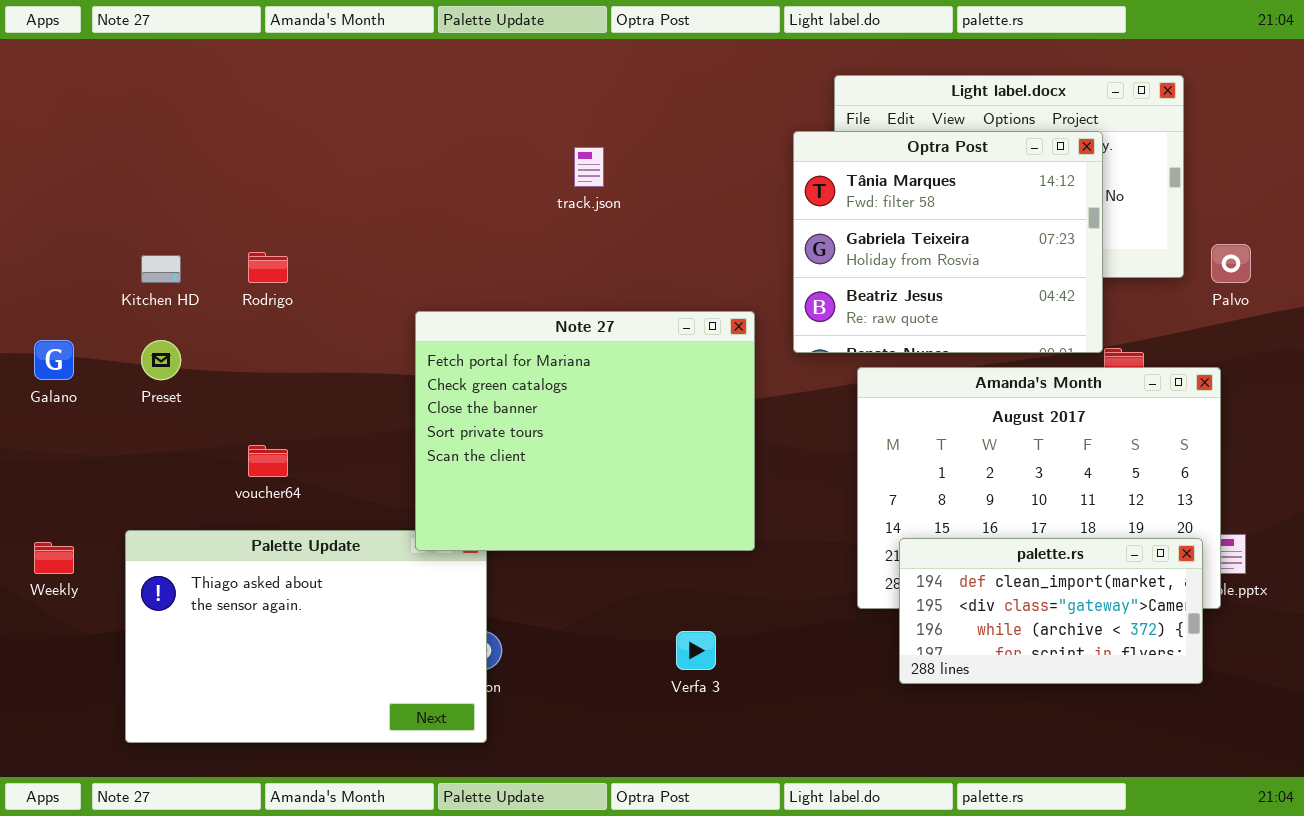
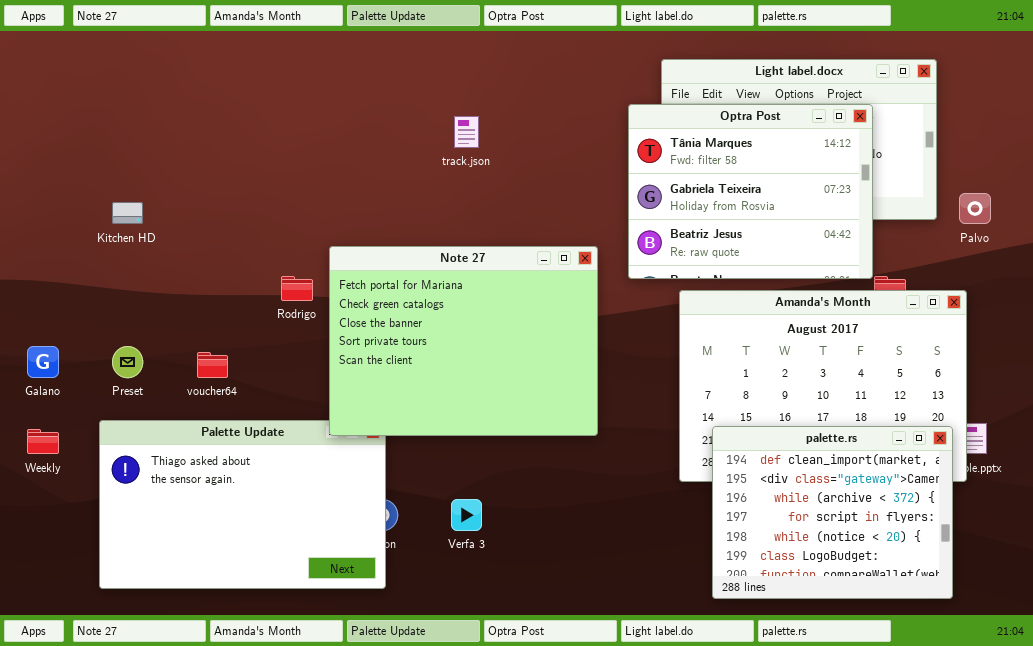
Rodrigo: [248,252,288,283] -> [281,276,313,301], moved
Galano: [34,340,74,380] -> [27,346,59,378], moved
Preset: [141,340,181,380] -> [112,346,143,378], moved
palette.rs: [899,538,1203,684] -> [712,426,953,599], resized
Verfa 3: [676,631,716,670] -> [451,499,482,531], moved

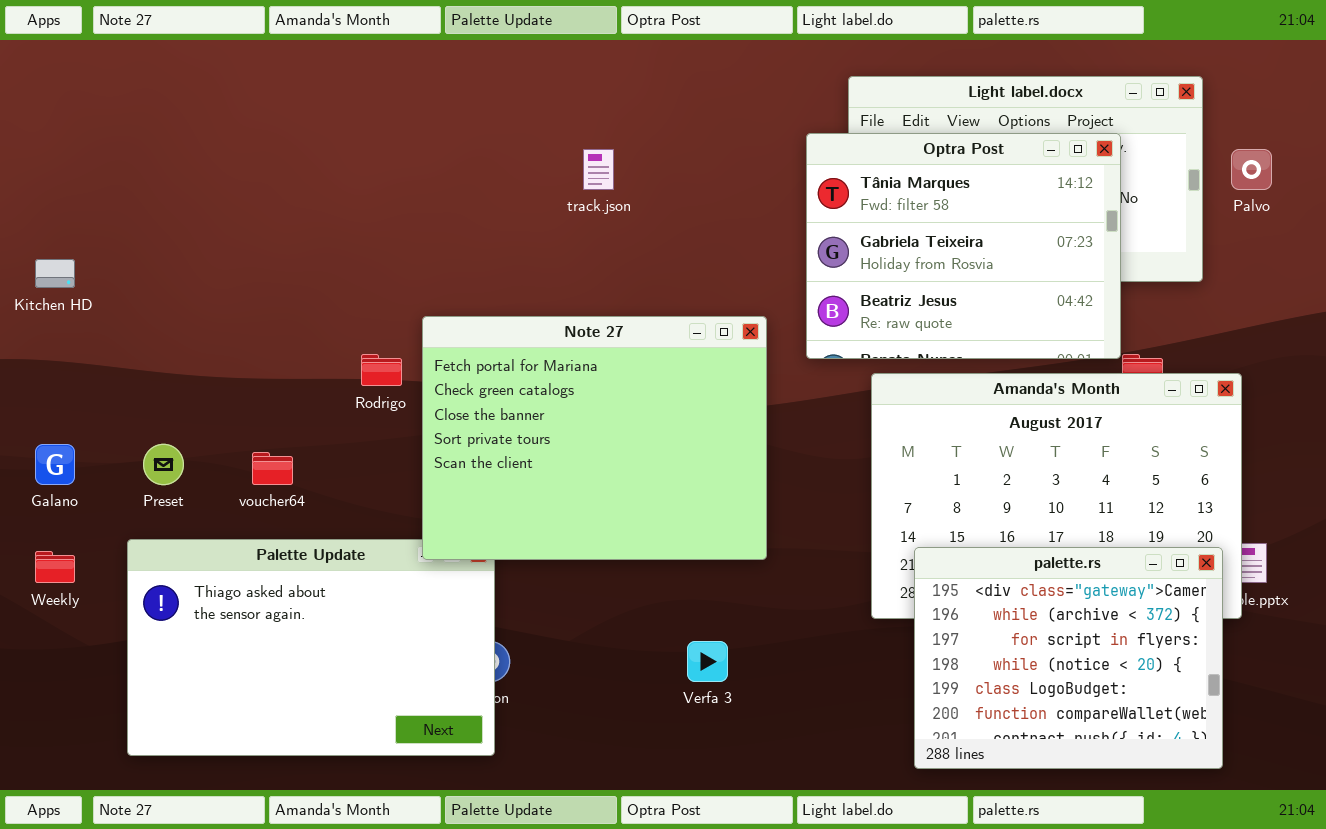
Palvo: [959,193,991,224] -> [1231,149,1272,190], moved
Kitchen HD: [112,202,143,224] -> [35,259,75,288], moved
palette.rs: [712,426,953,599] -> [914,547,1223,769], scrolled down 1 row
Verfa 3: [451,499,482,531] -> [687,641,728,682], moved

